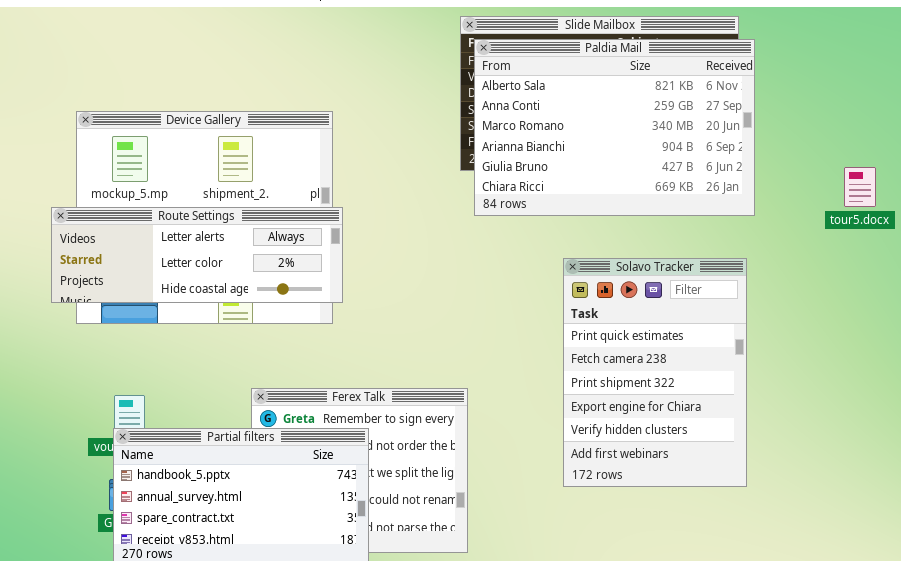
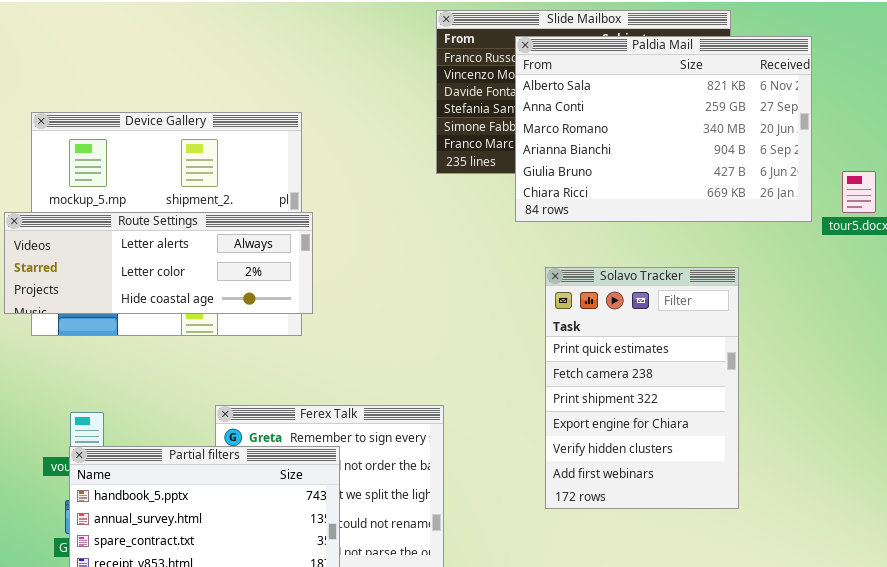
Paldia Mail: [474,39,755,216] -> [515,36,812,222], moved

